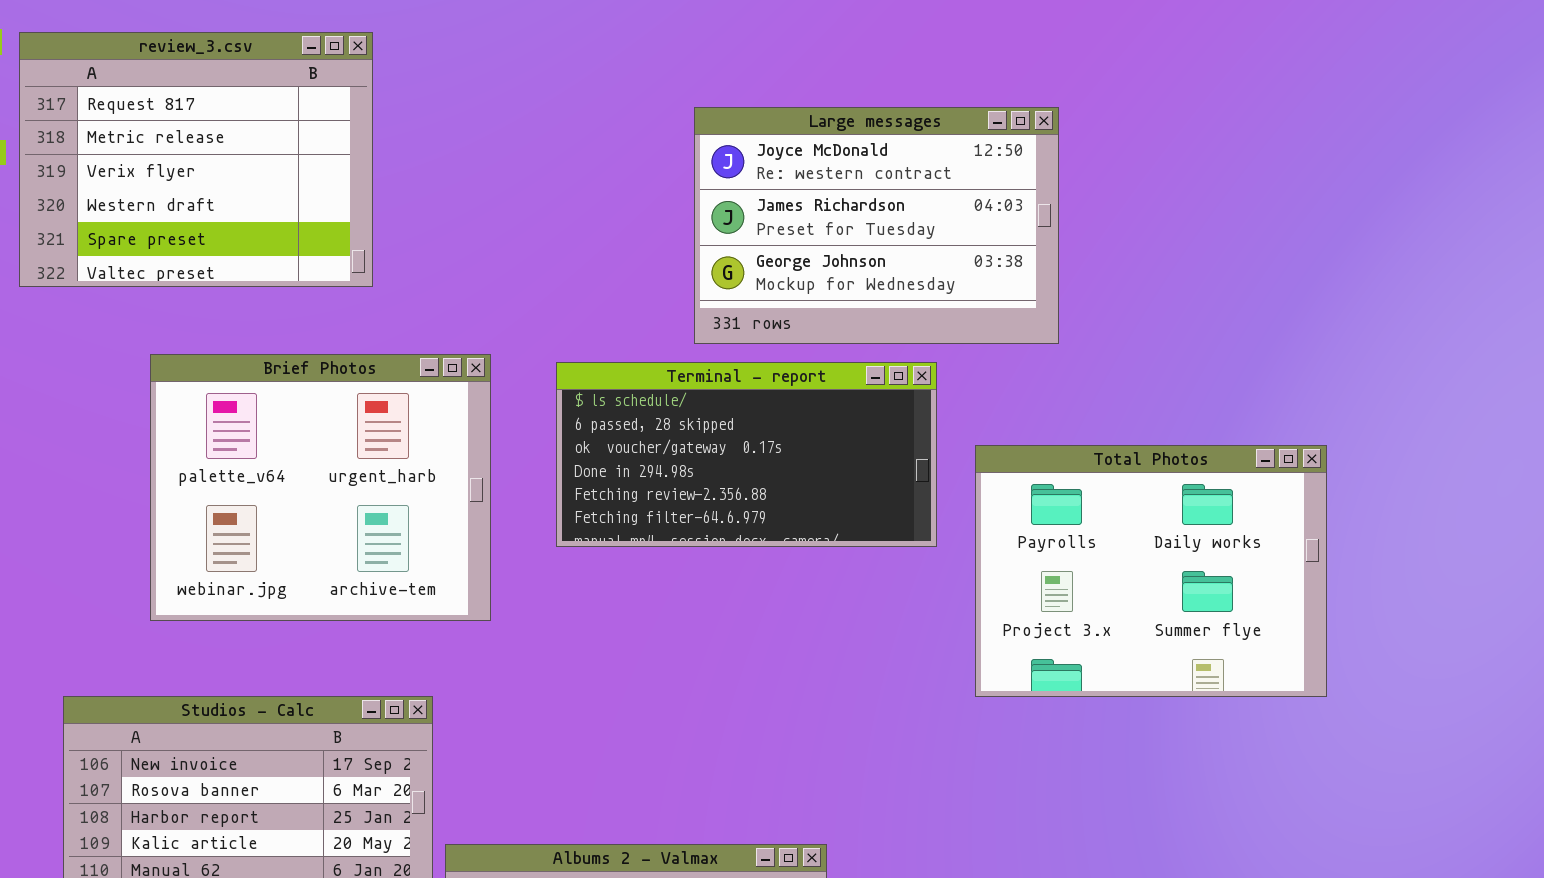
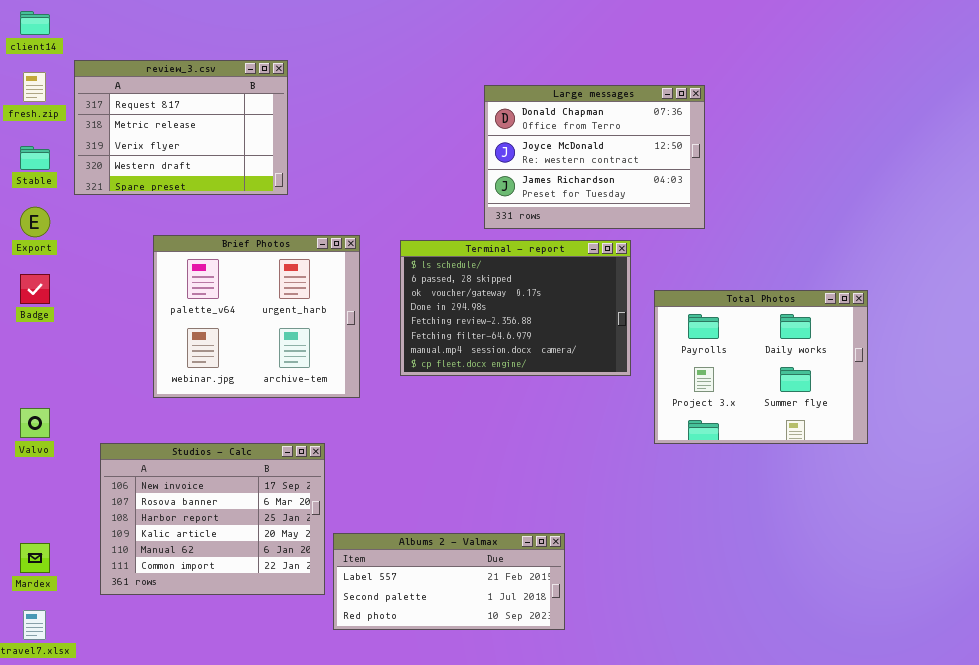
review_3.csv: [19,32,373,287] -> [74,60,288,195], resized
Large messages: [694,107,1059,344] -> [484,85,705,229], scrolled up 1 row
Terminal - report: [556,362,937,547] -> [400,240,631,376], resized

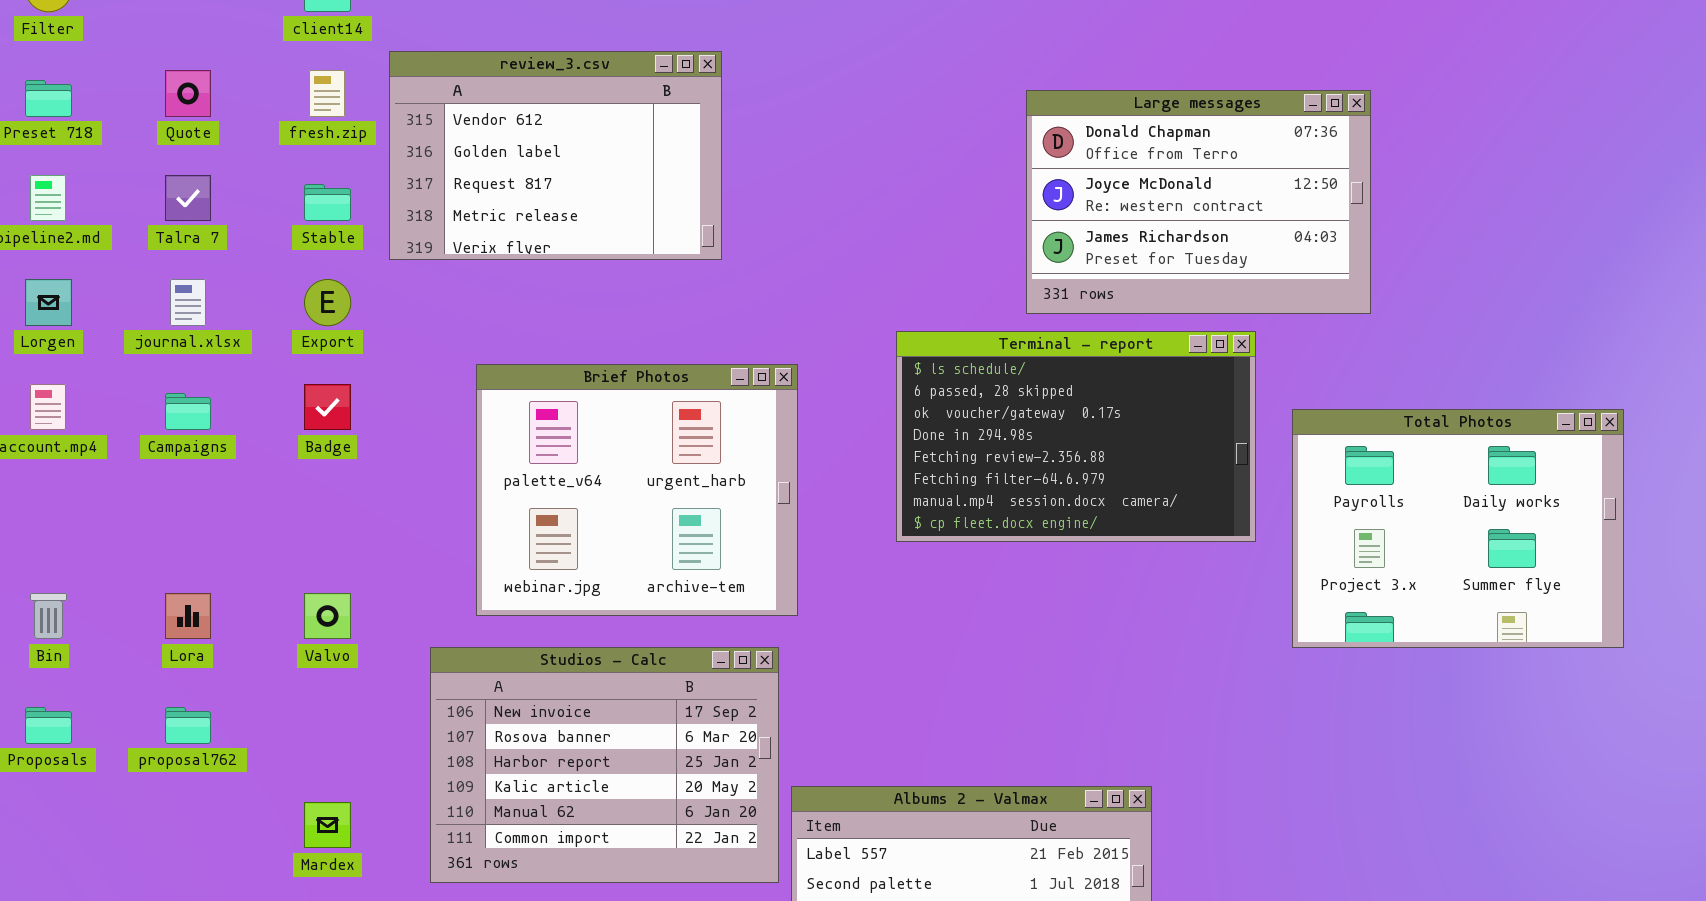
review_3.csv: [74,60,288,195] -> [389,51,722,260], scrolled up 2 rows
Brief Photos: [153,235,360,398] -> [476,364,798,616], moved

